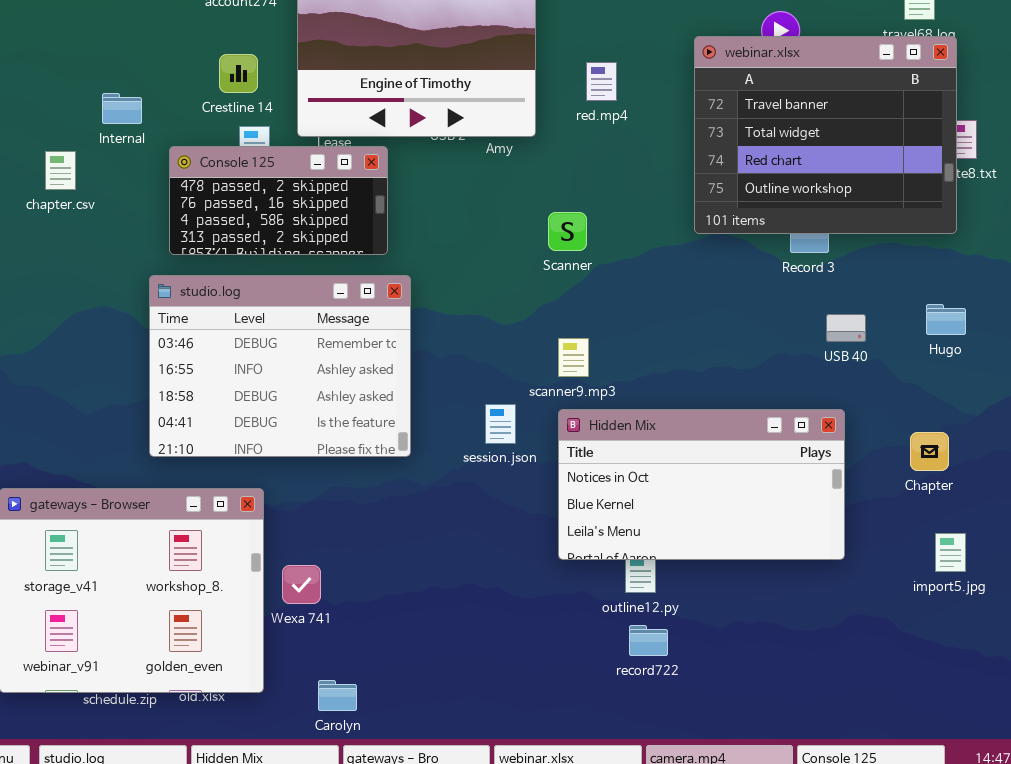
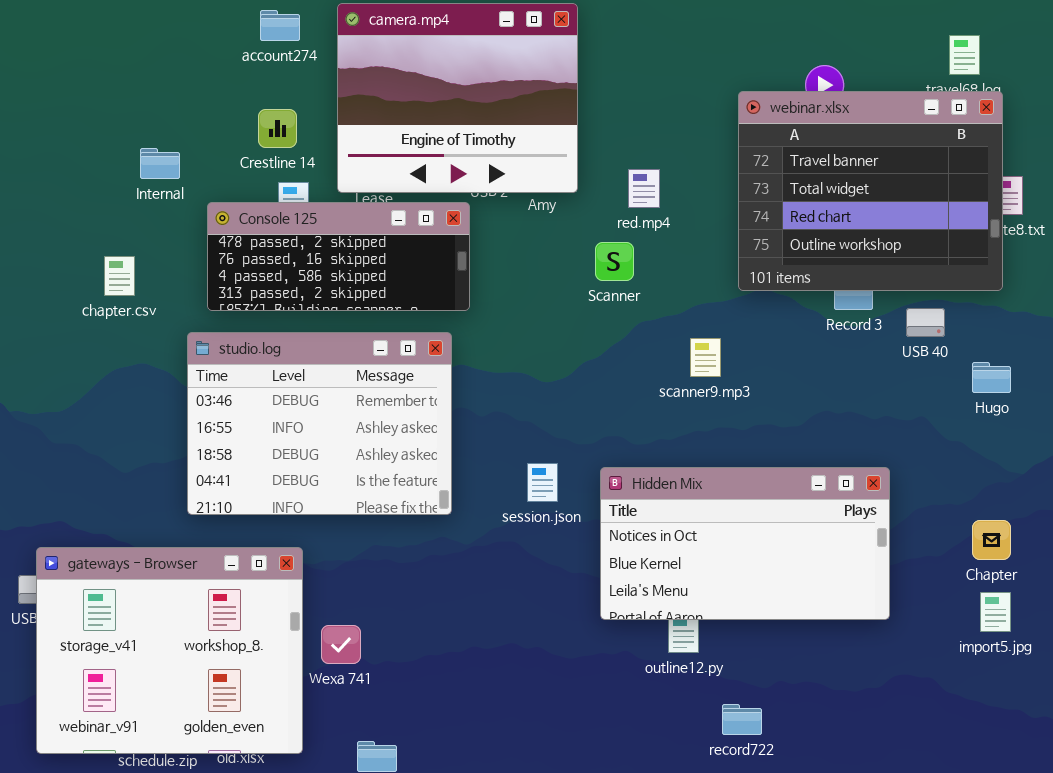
red.mp4: [586,62,617,101] -> [628,169,660,208], moved
Console 125: [169,146,388,255] -> [207,202,470,311], resized
chapter.csv: [45,151,76,190] -> [104,256,135,296], moved
Scanner: [548,212,587,251] -> [595,242,634,281], moved
USB 40: [826,314,866,342] -> [906,308,945,337], moved
scanner9.mp3: [558,338,589,377] -> [690,338,721,377], moved
Chapter: [910,432,949,471] -> [972,520,1011,560], moved
record722: [629,625,668,656] -> [722,704,762,735], moved

